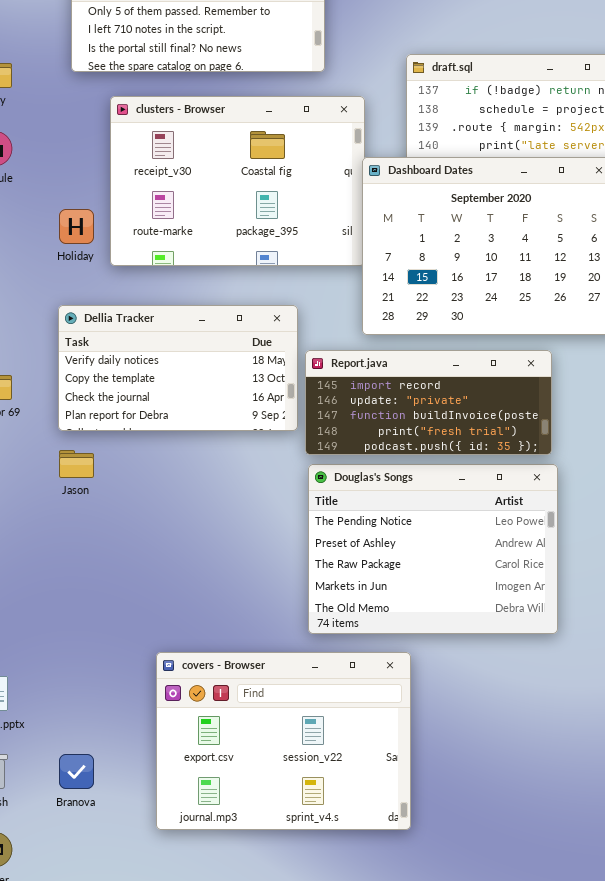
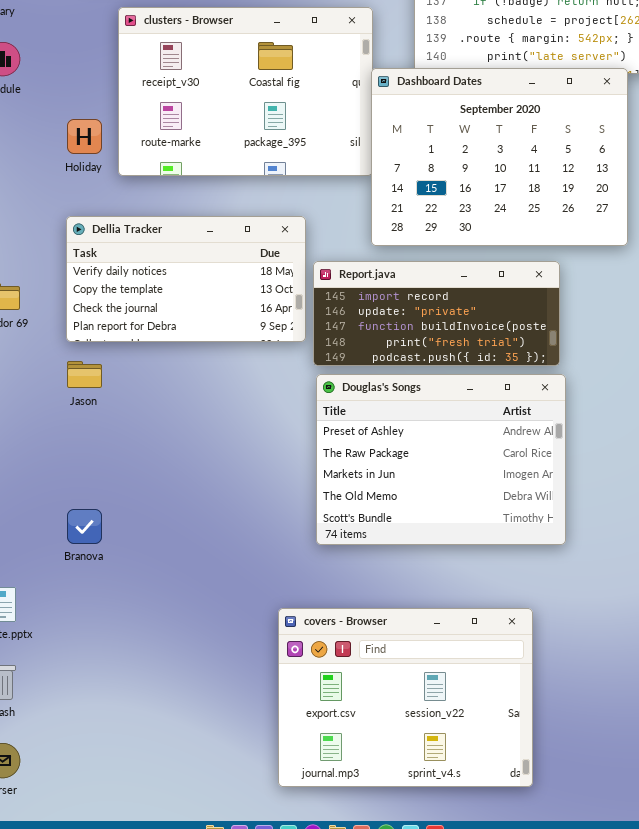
Douglas's Songs: [308,464,558,634] -> [316,374,566,545], scrolled down 1 row
covers - Browser: [156,652,411,830] -> [278,608,533,787], moved
Branova: [59,754,94,789] -> [67,509,102,544], moved

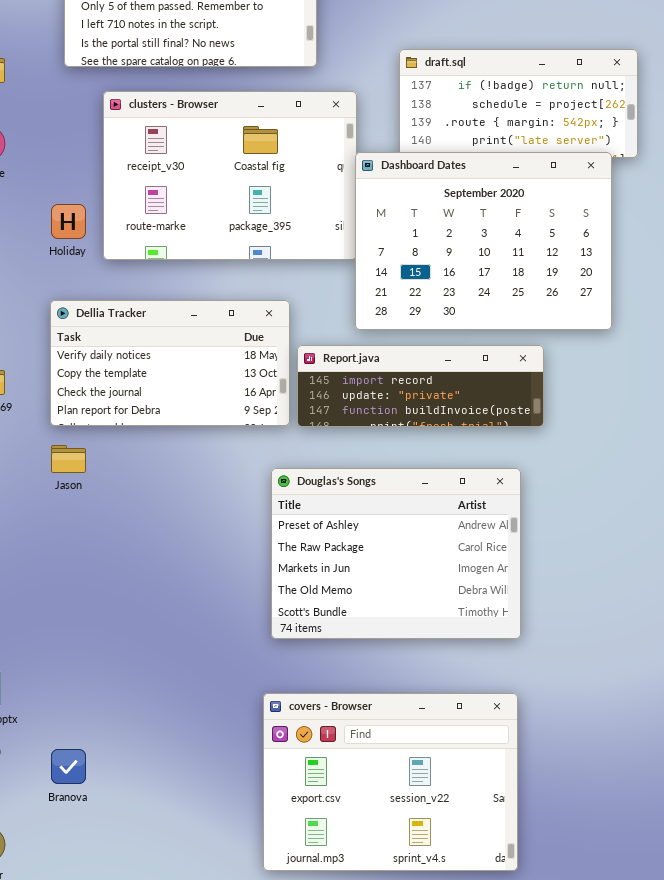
Report.java: [313,261,560,366] -> [297,345,544,427], resized
Douglas's Songs: [316,374,566,545] -> [271,468,521,639], moved
Branova: [67,509,102,544] -> [51,749,86,784], moved

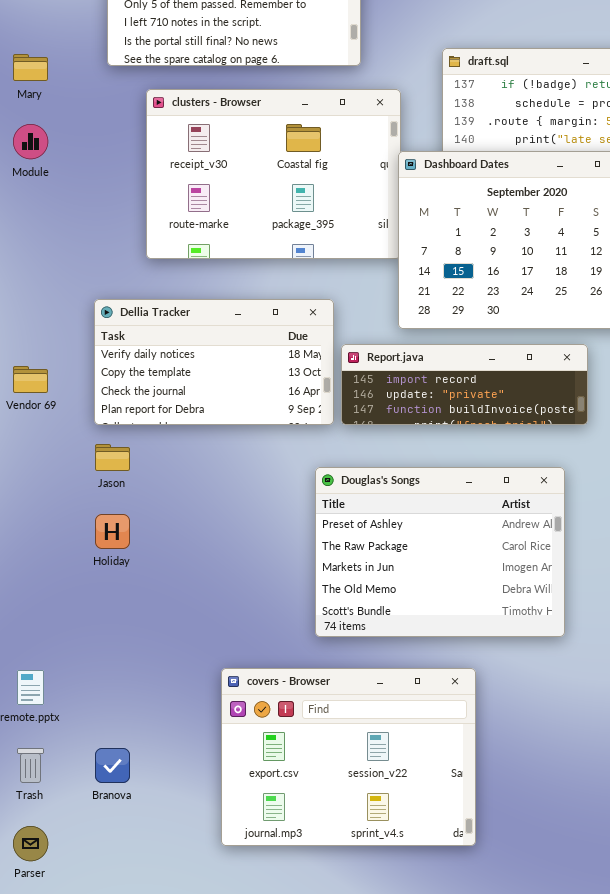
Holiday: [51,204,86,239] -> [95,514,130,549], moved
covers - Browser: [263,693,518,871] -> [221,668,476,846], moved

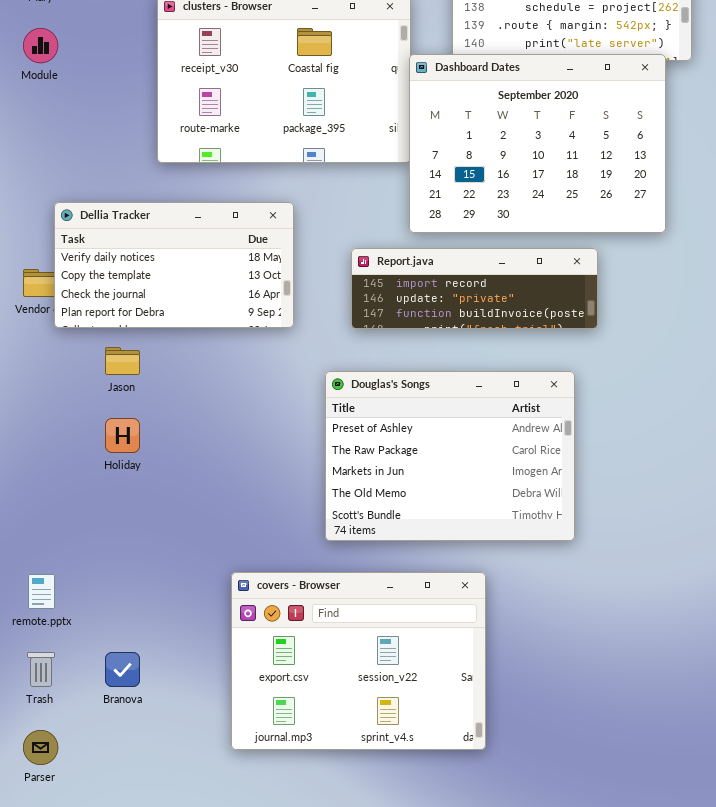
Dellia Tracker: [94,299,334,425] -> [54,202,294,328], moved

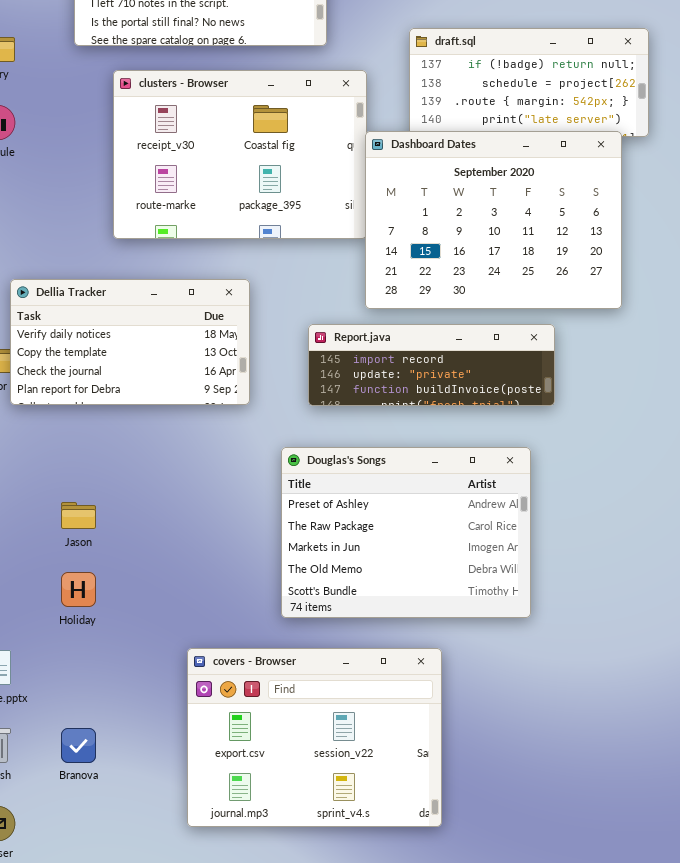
Jason: [105,347,140,375] -> [61,502,96,529], moved
Holiday: [105,418,140,453] -> [61,572,96,607], moved

